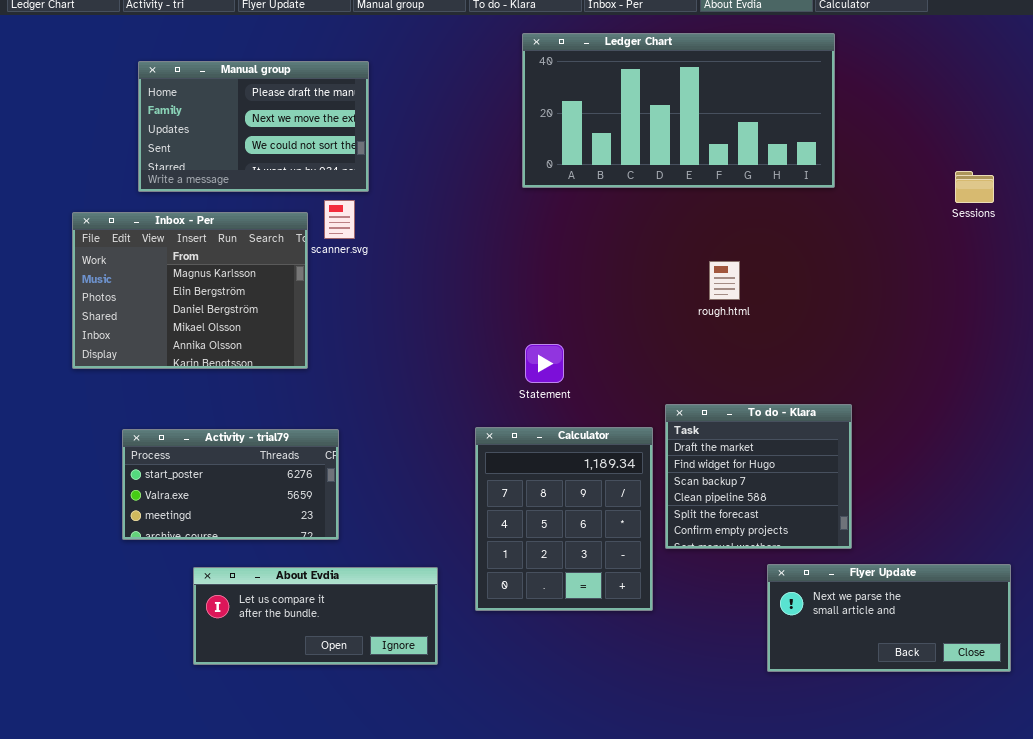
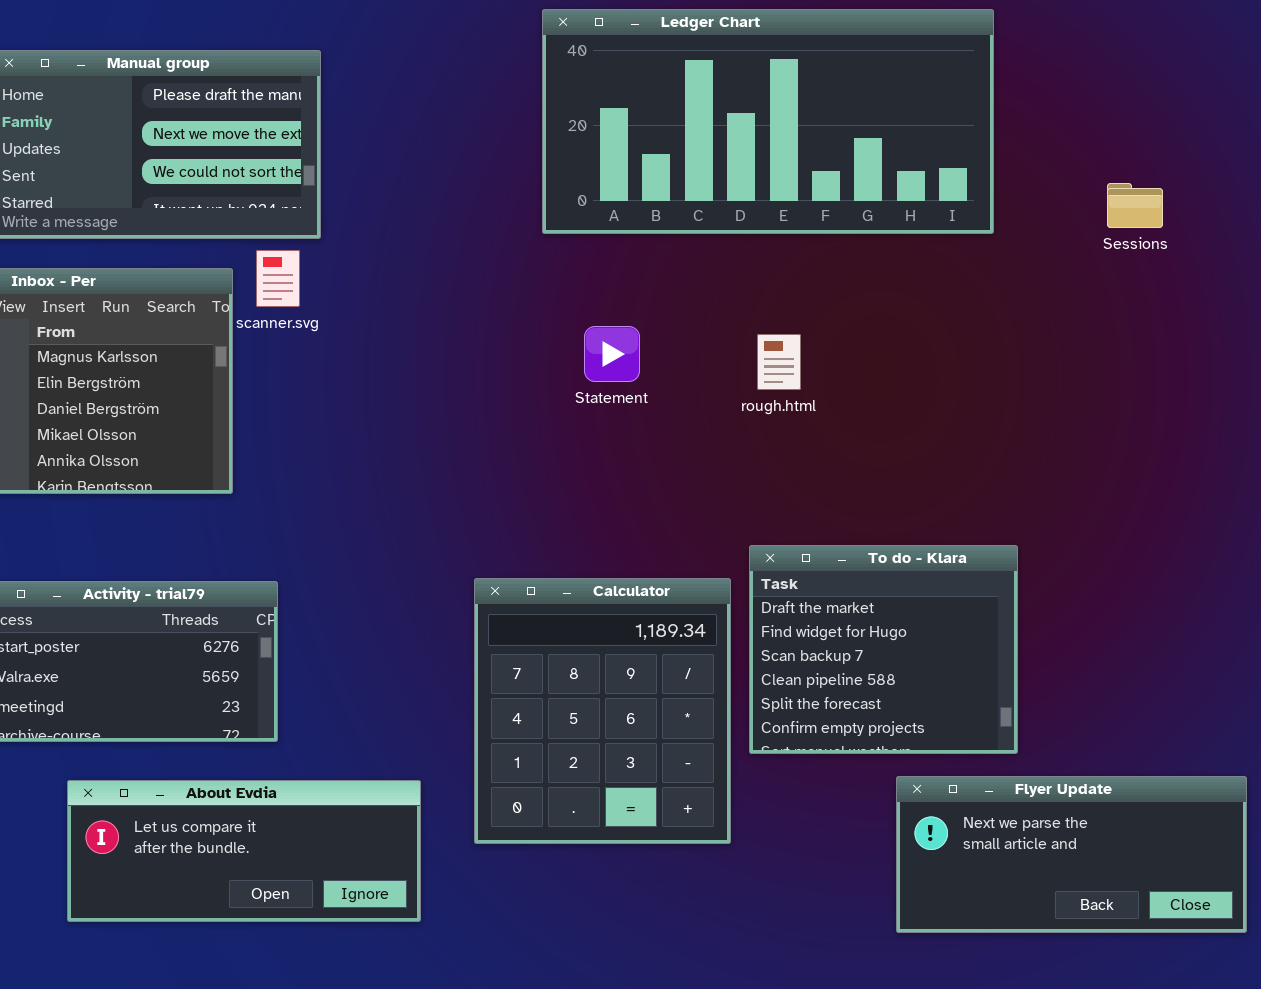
Sessions: [955,171,994,203] -> [1107,183,1163,228], moved
rough.html: [709,261,740,300] -> [757,334,801,390], moved
Statement: [525,344,564,383] -> [584,326,640,382], moved

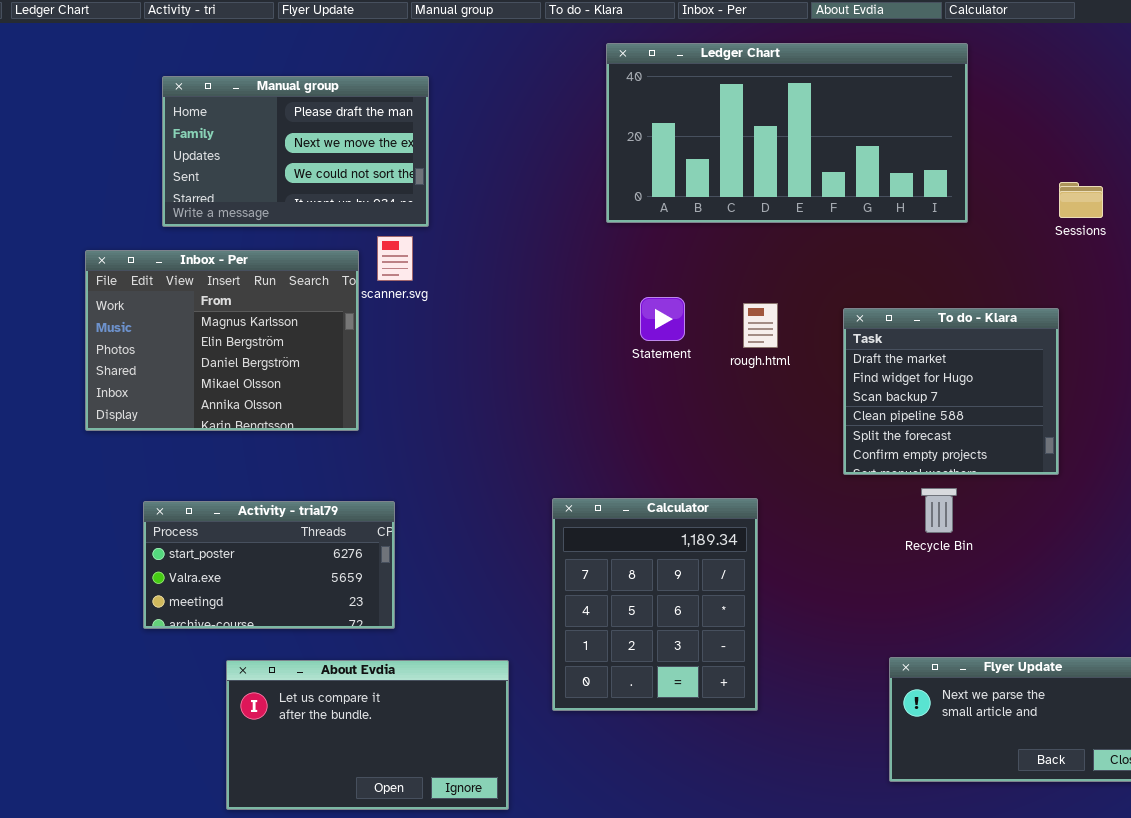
rough.html: [757,334,801,390] -> [743,303,778,348], moved
To do - Klara: [749,545,1018,754] -> [843,308,1059,475], moved
About Evdia: [67,780,421,922] -> [226,660,509,810], resized

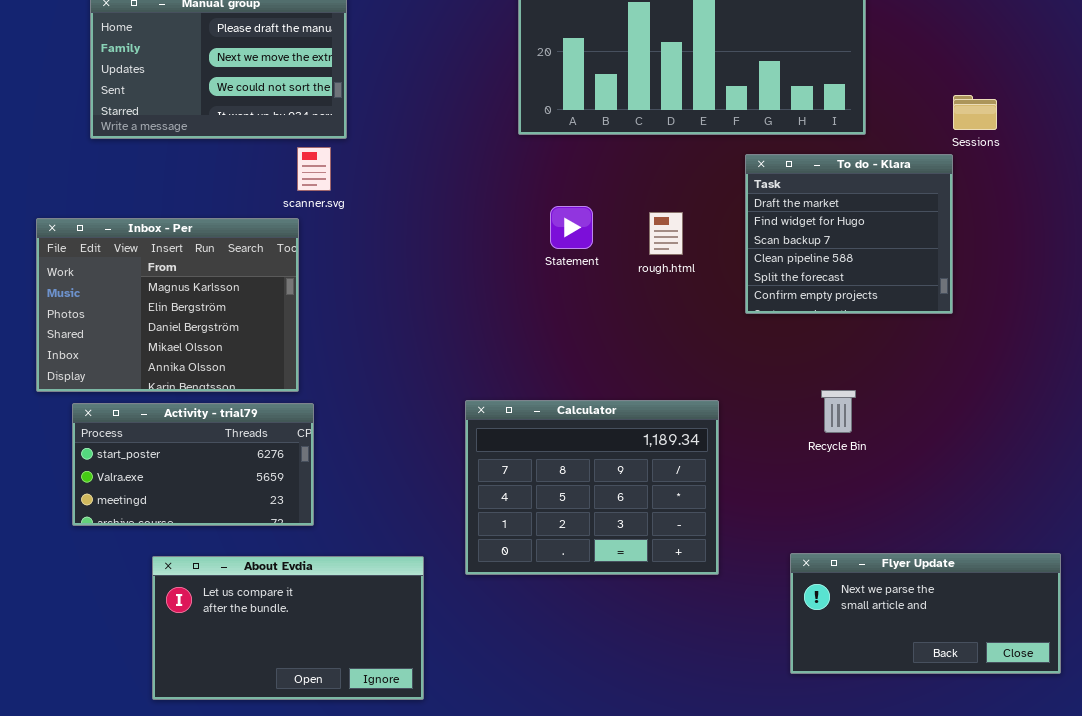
Inbox - Per: [85,250,359,431] -> [36,218,299,392], moved
To do - Klara: [843,308,1059,475] -> [745,154,953,314], moved
Calculator: [552,498,758,711] -> [465,400,719,575], resized

